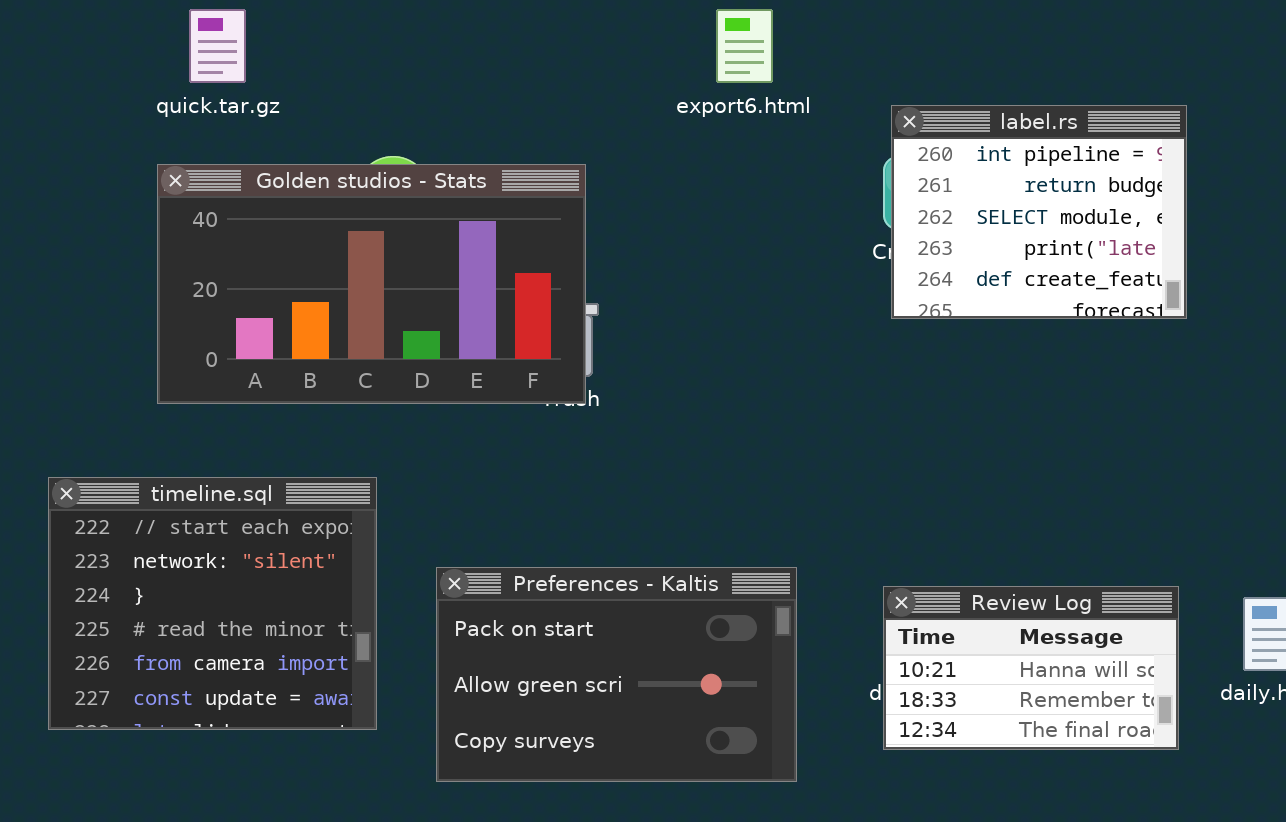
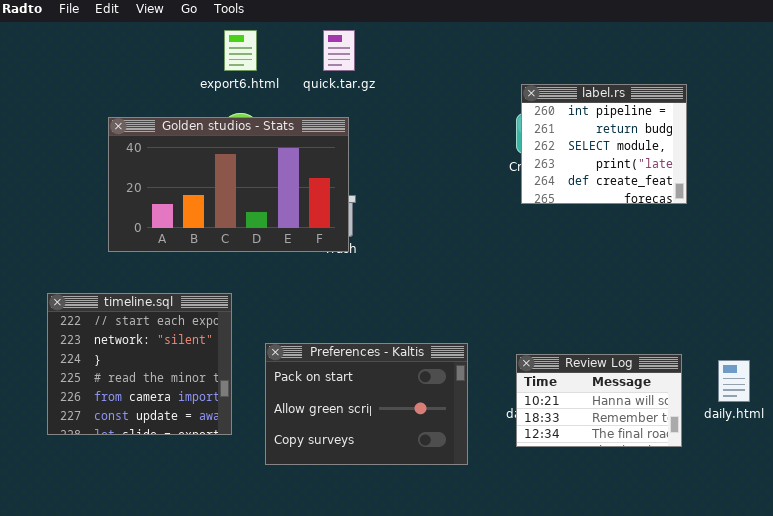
quick.tar.gz: [189,9,246,83] -> [323,30,355,71], moved
export6.html: [716,9,773,83] -> [224,30,257,71], moved

